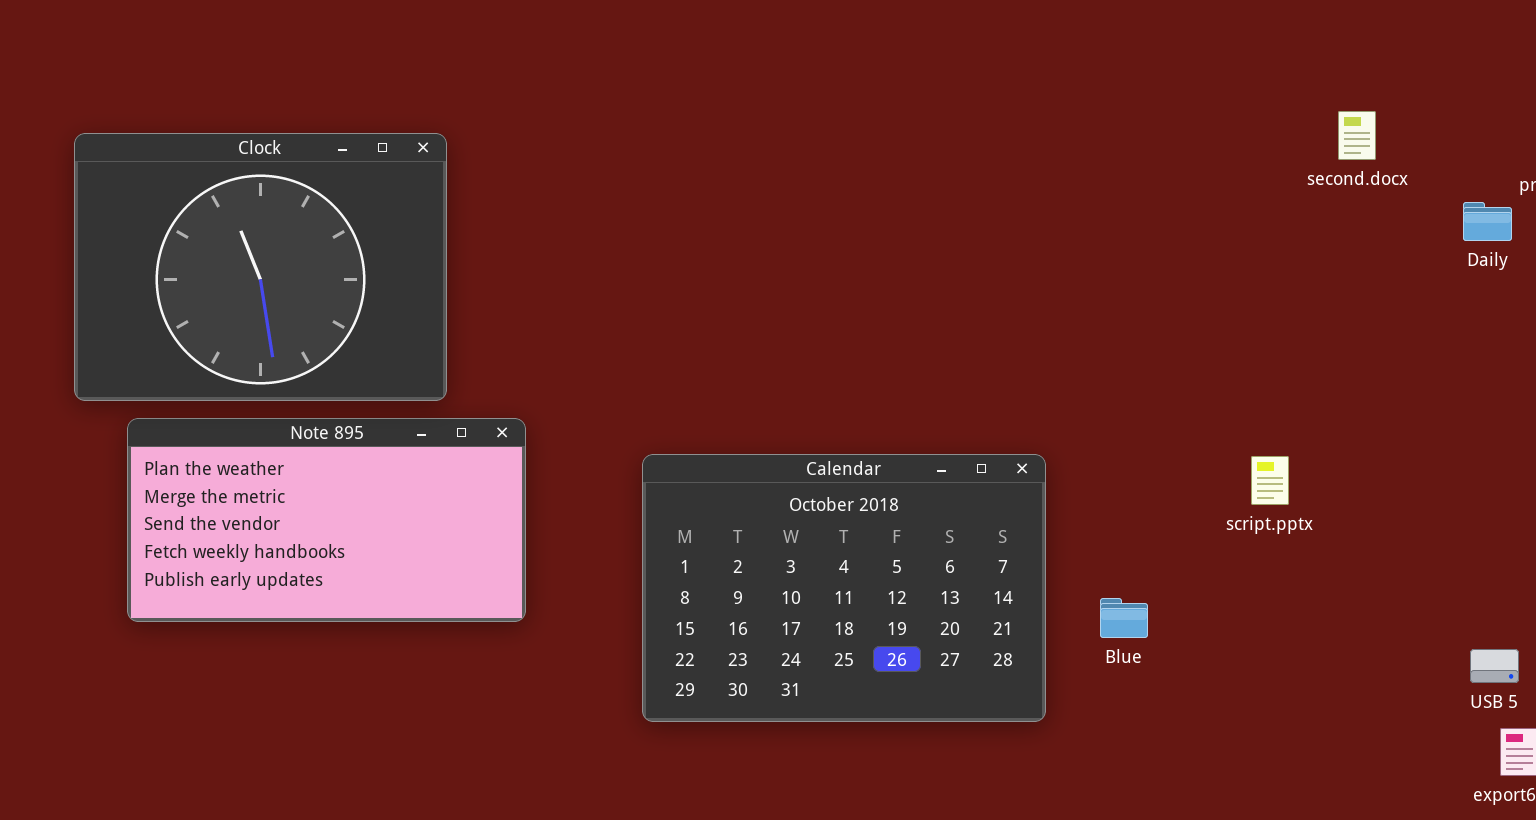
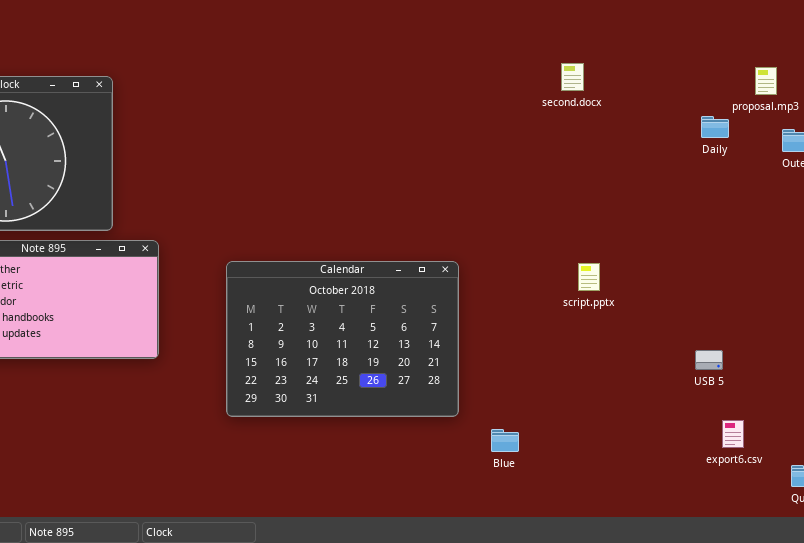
second.docx: [1338,111,1376,160] -> [561,63,584,91], moved
Blue: [1100,598,1148,638] -> [491,429,519,452], moved
USB 5: [1470,649,1519,683] -> [695,350,723,370], moved

